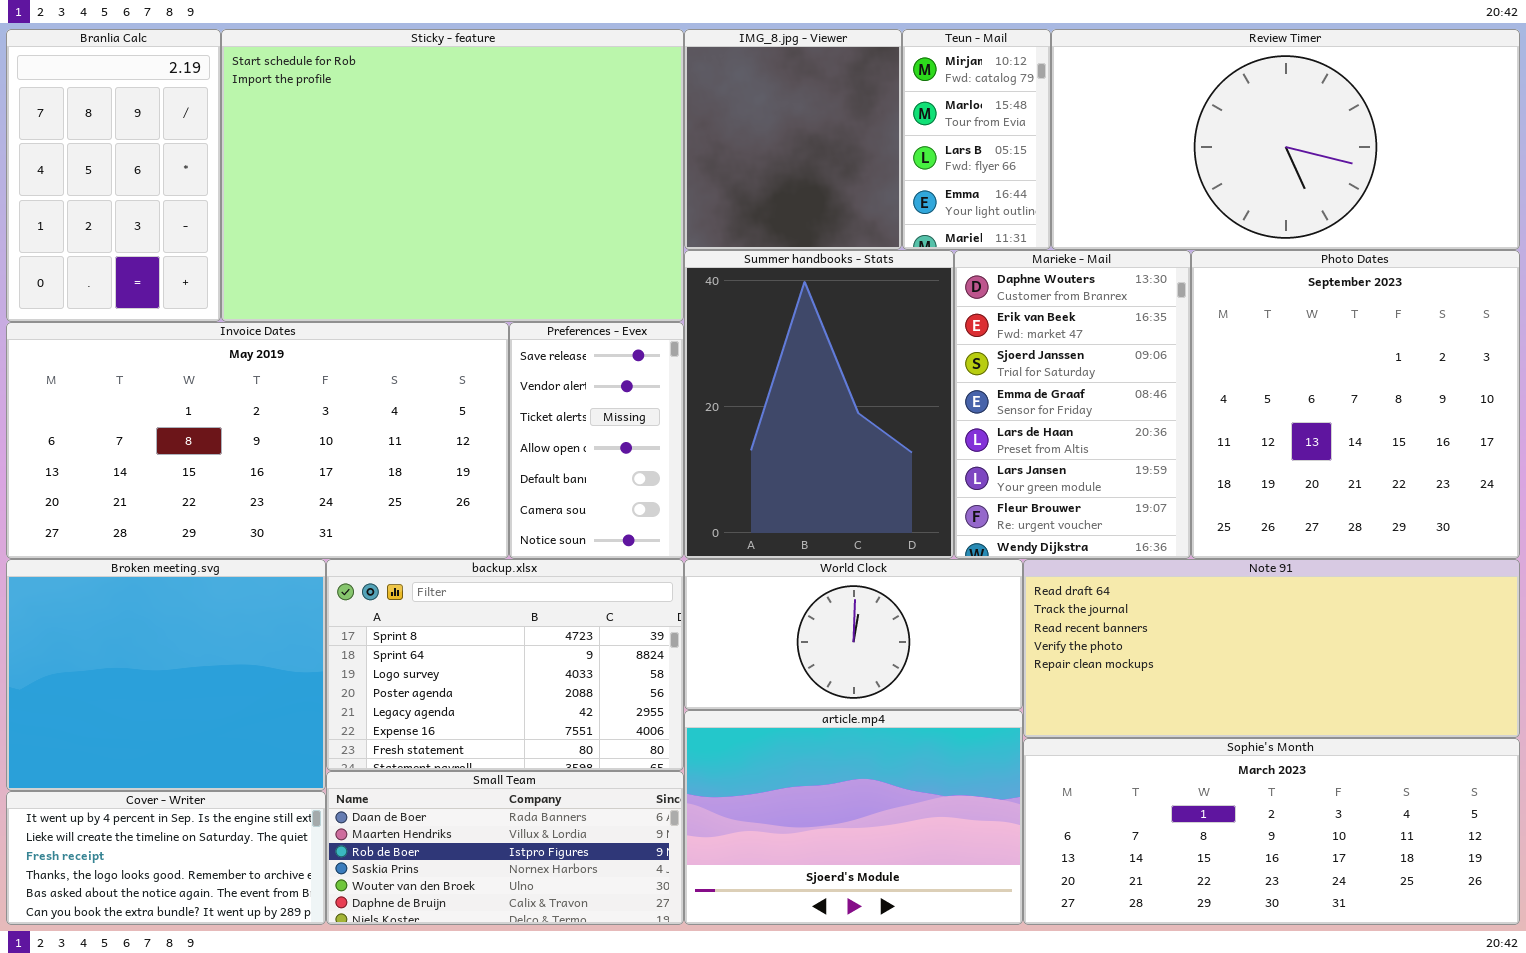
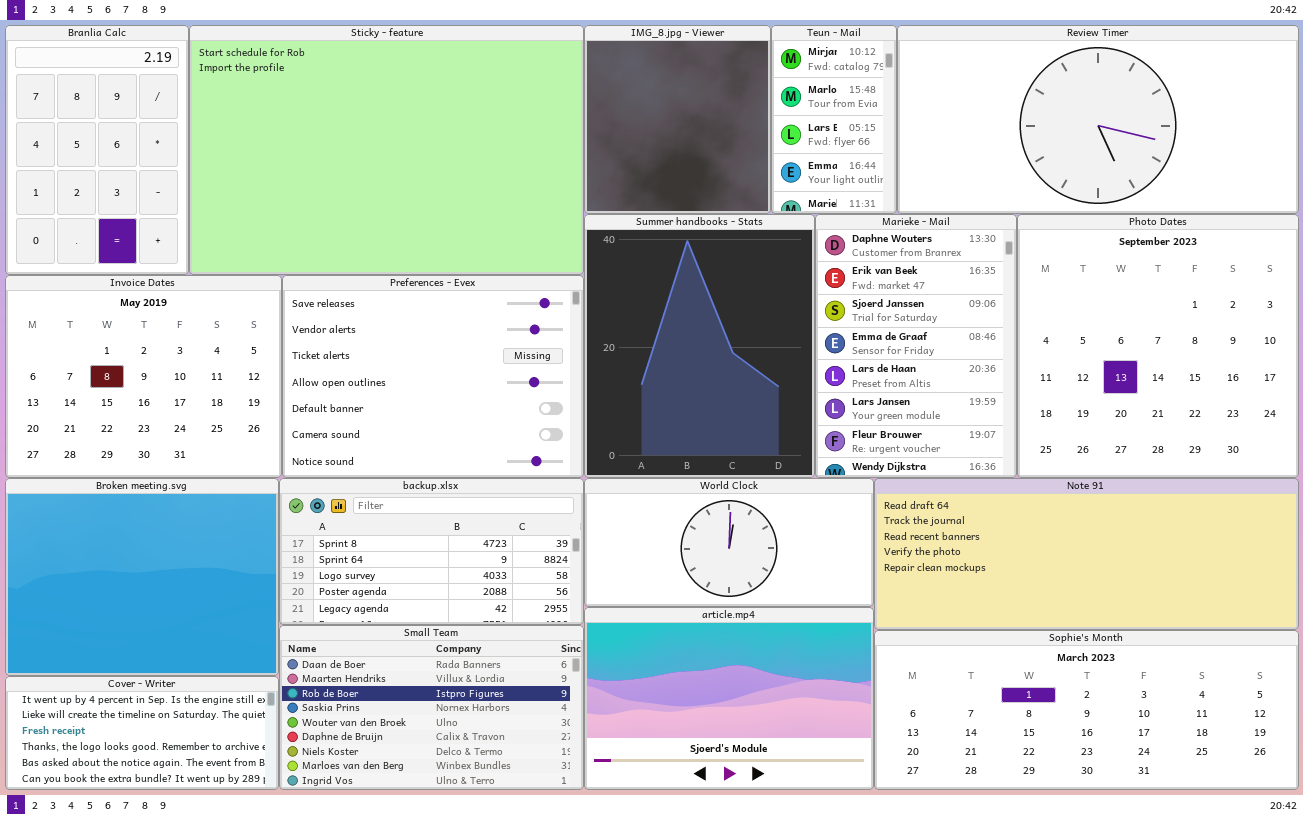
Invoice Dates: [6,322,509,559] -> [5,275,282,478], resized
Preferences - Evex: [509,322,684,559] -> [282,275,584,478], resized
backup.xlsx: [326,559,684,771] -> [279,478,584,625], resized
Small Team: [326,771,684,925] -> [279,625,584,790], resized

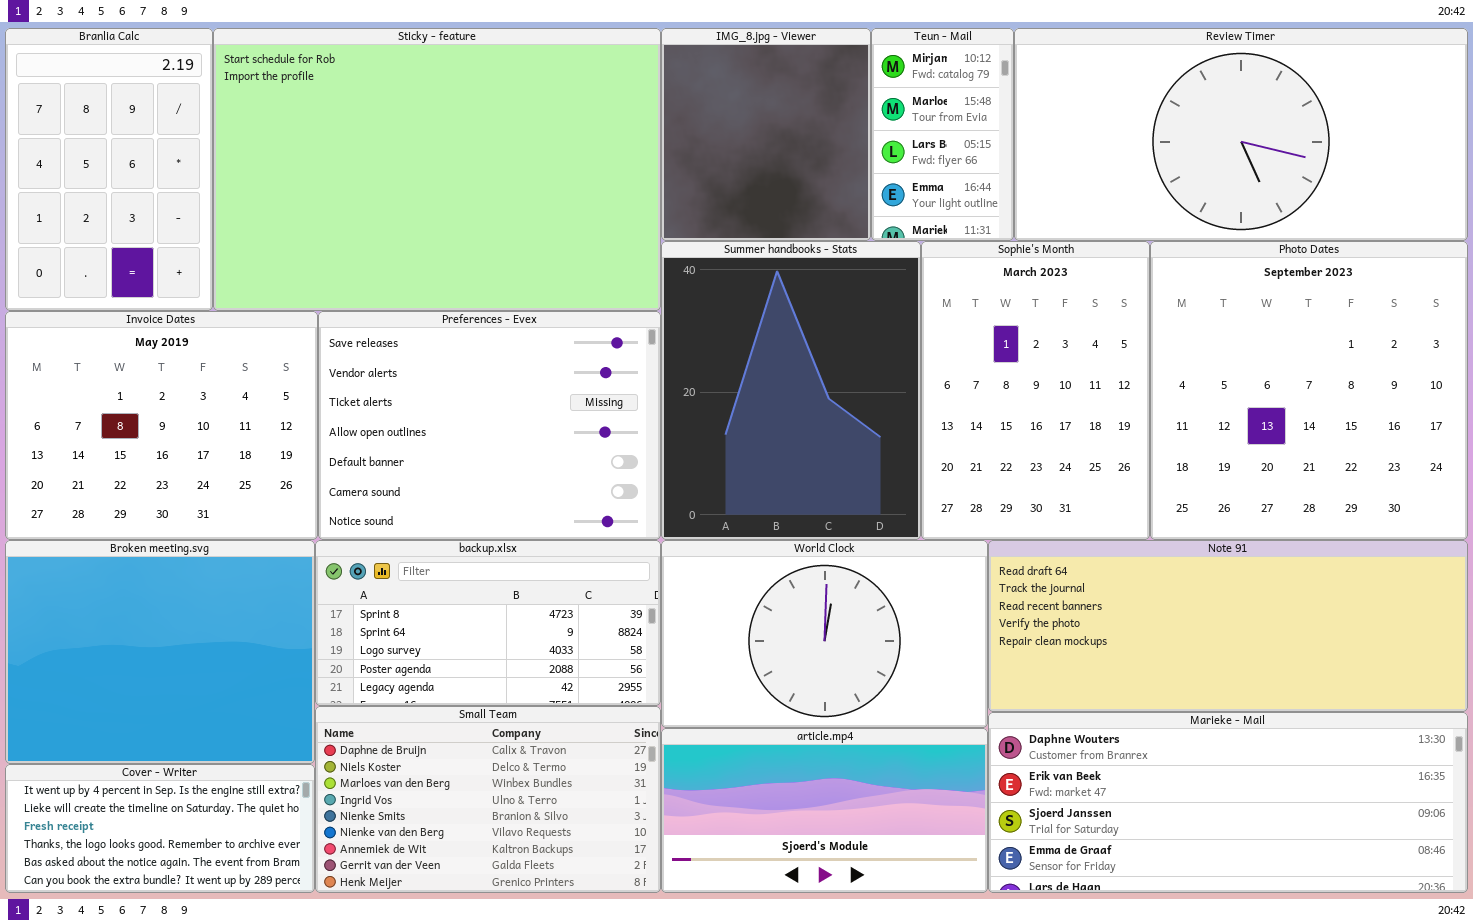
Marieke - Mail: [815,214,1017,478] -> [988,712,1468,893], moved, resized
World Clock: [584,478,874,607] -> [661,540,988,728], resized
article.mp4: [584,607,874,790] -> [661,728,988,893], resized
Small Team: [279,625,584,790] -> [315,706,661,893], scrolled down 5 rows
Sophie's Month: [874,630,1299,790] -> [921,241,1150,540], moved, resized

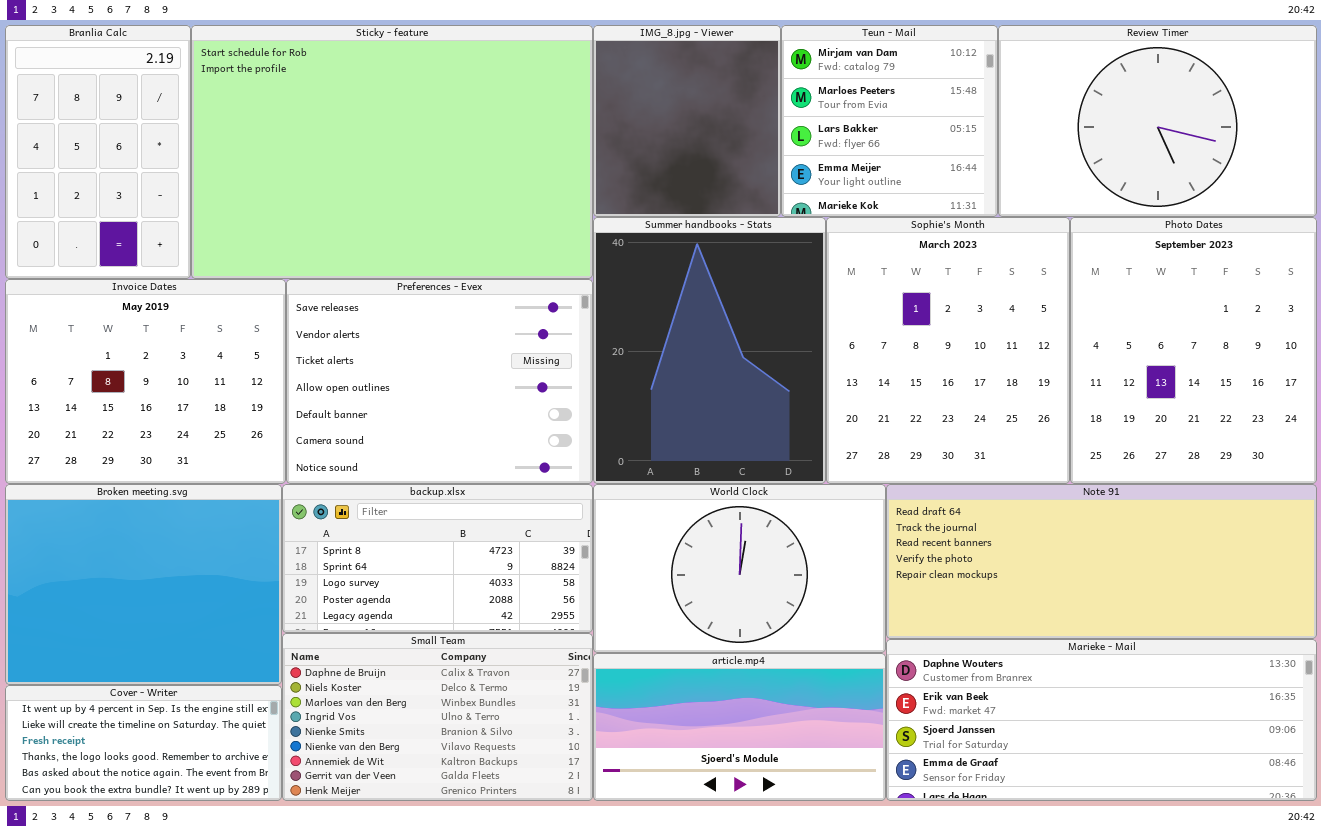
Teun - Mail: [871,28,1014,241] -> [781,25,998,217], resized
Review Timer: [1014,28,1468,241] -> [998,25,1317,217], resized
Sophie's Month: [921,241,1150,540] -> [826,217,1070,484], resized
Photo Dates: [1150,241,1468,540] -> [1070,217,1317,484], resized

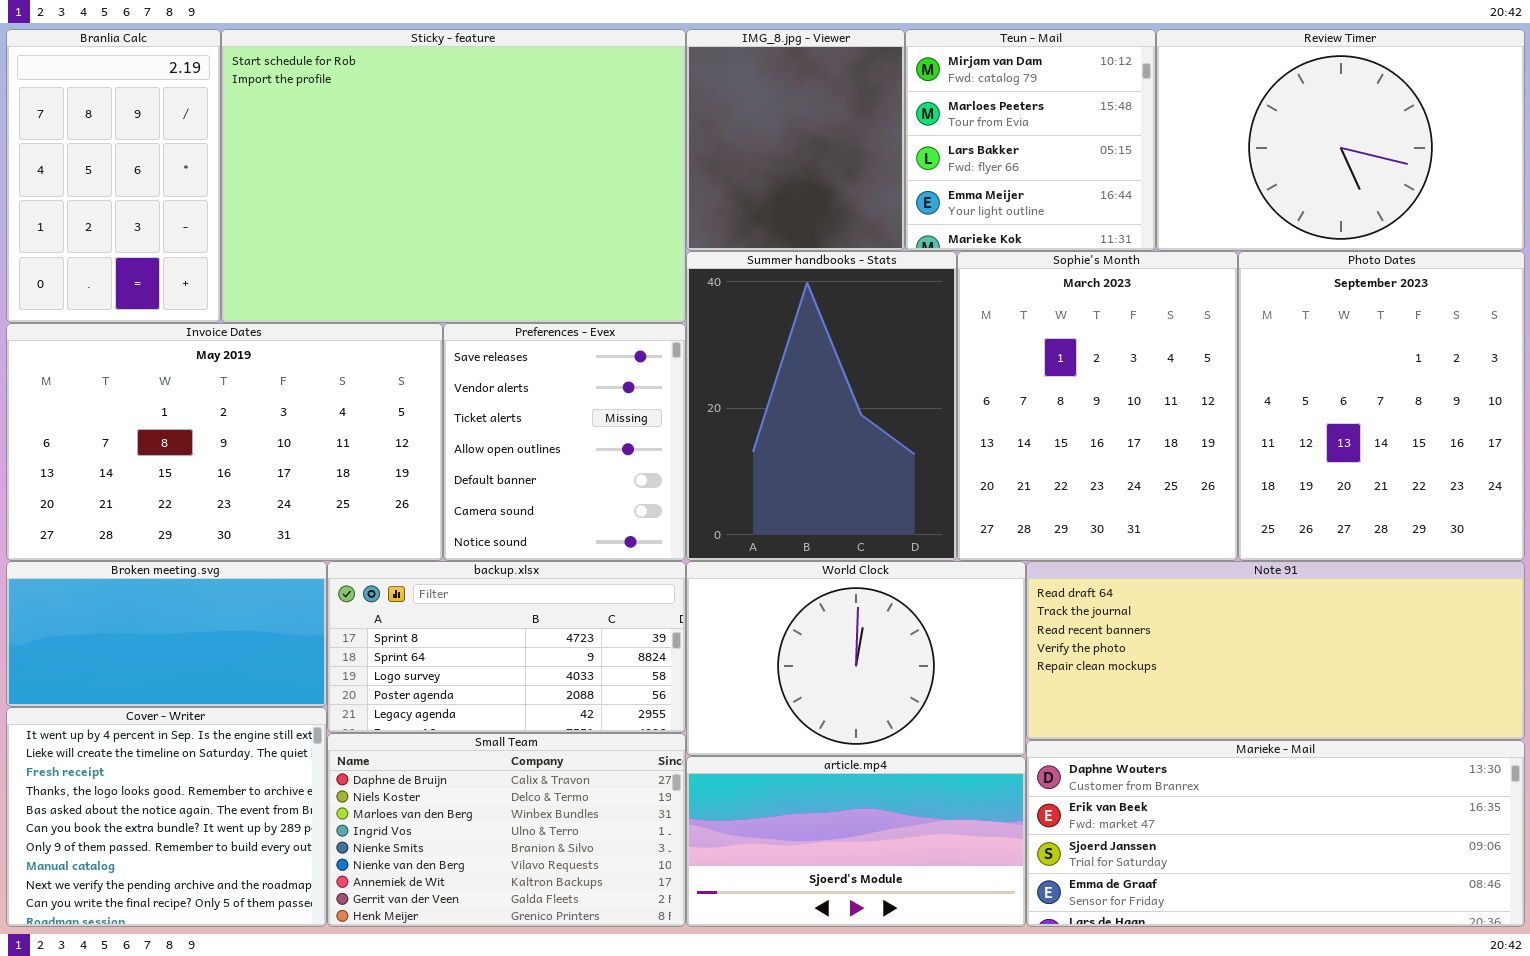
Invoice Dates: [5,279,286,484] -> [6,323,443,561], resized
Preferences - Evex: [286,279,593,484] -> [443,323,686,561], resized
Broken meeting.svg: [5,484,282,685] -> [6,561,327,707], resized
Cover - Writer: [5,685,282,801] -> [6,707,327,927], resized

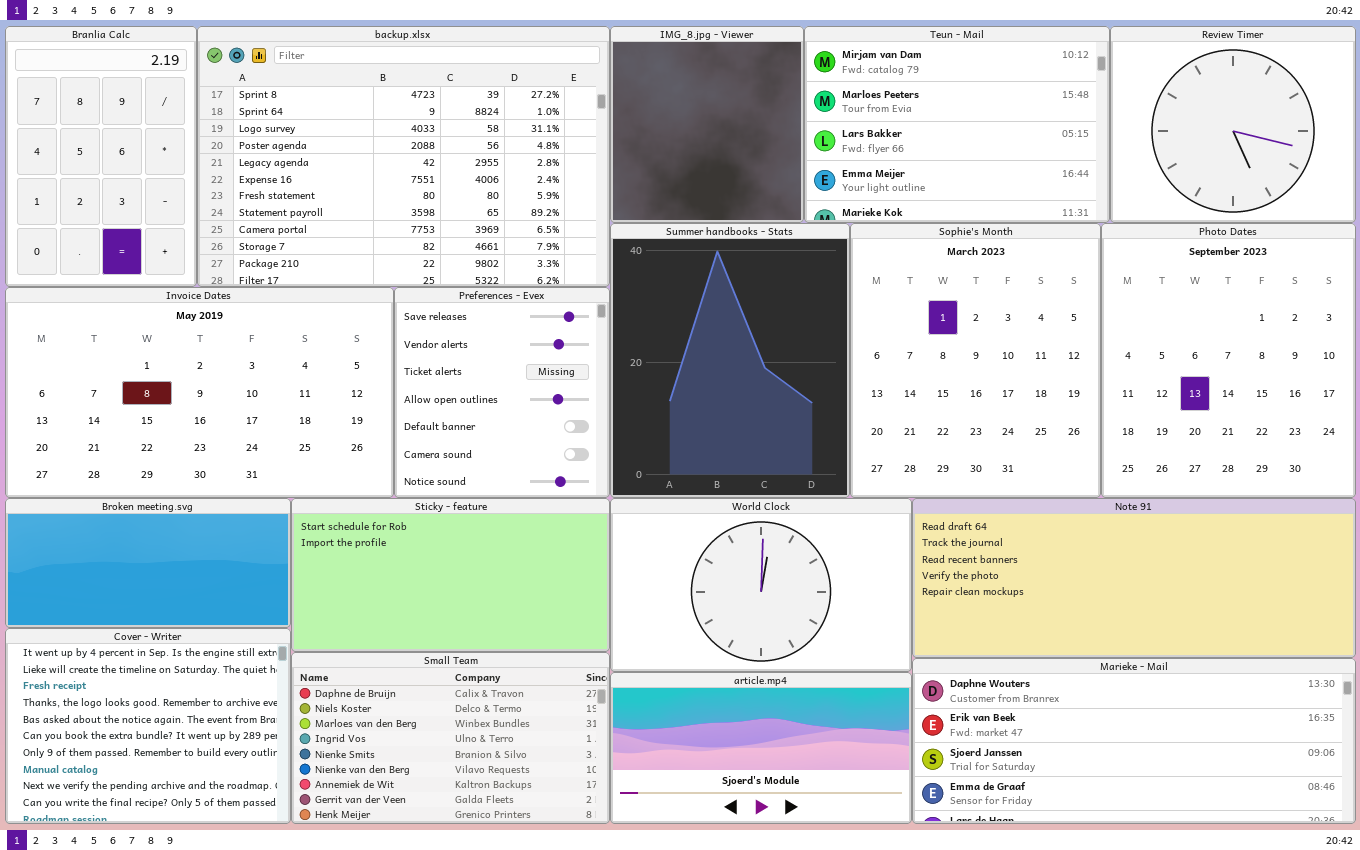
Sticky - feature: [221,29,686,323] -> [291,498,610,652], moved, resized
Teun - Mail: [905,29,1156,251] -> [804,26,1110,223], resized
Review Timer: [1156,29,1525,251] -> [1110,26,1356,223], resized
backup.xlsx: [327,561,686,733] -> [197,26,610,287], moved, resized

